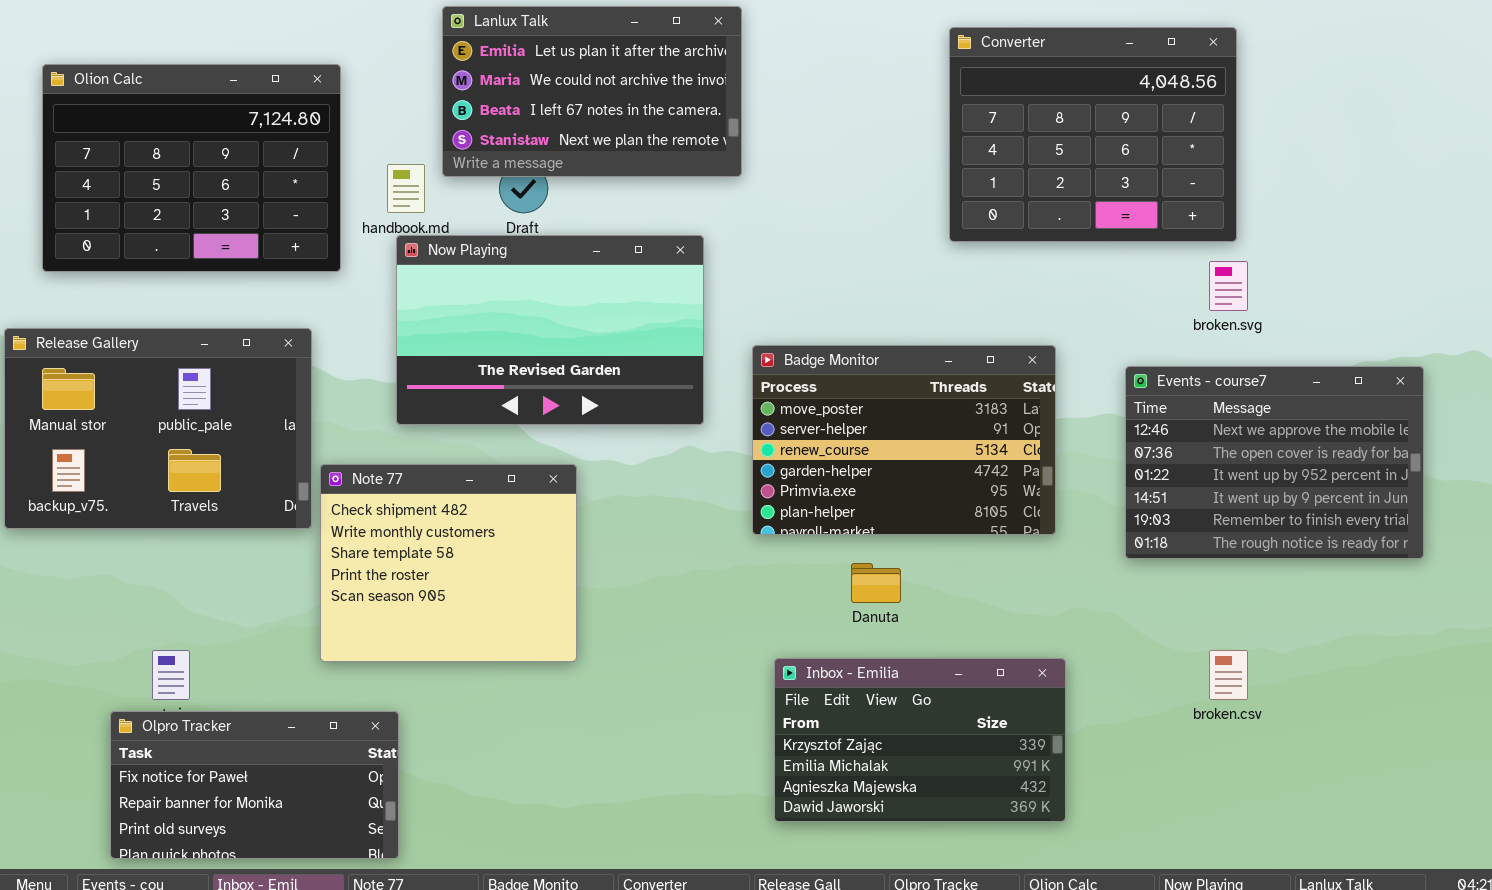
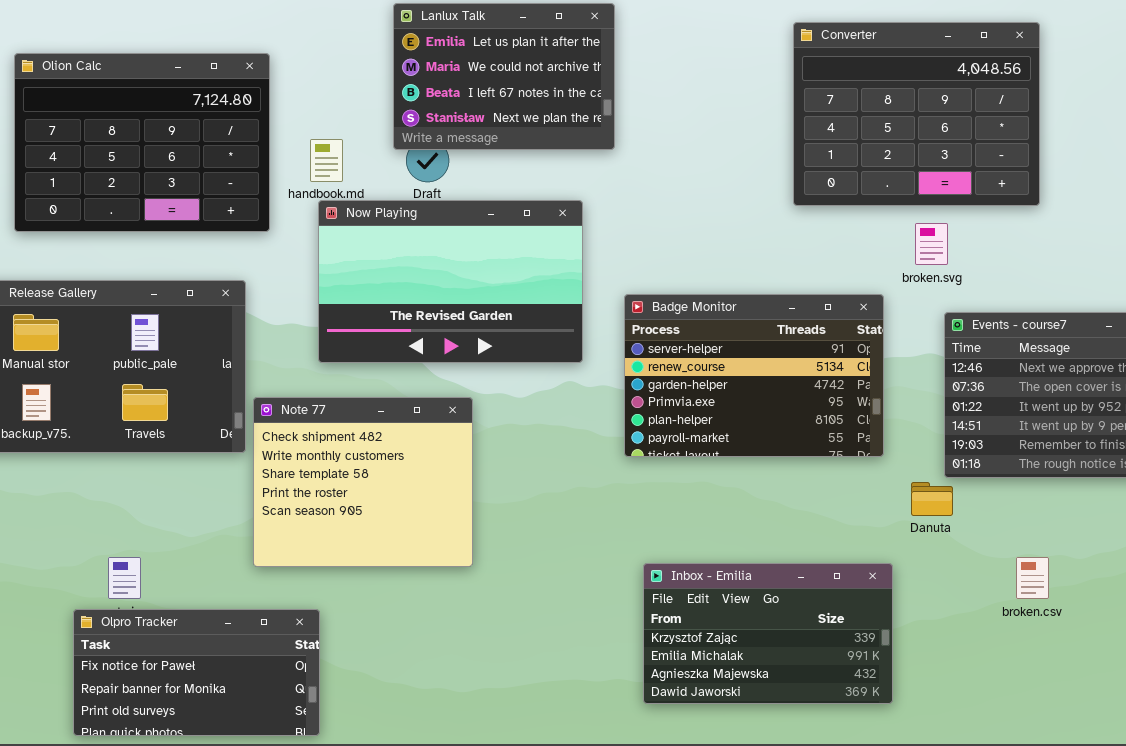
Lanlux Talk: [442,6,742,177] -> [393,3,615,150], resized
broken.svg: [1209,261,1248,311] -> [915,223,948,265], moved
Badge Monitor: [752,345,1056,535] -> [624,294,884,457], scrolled down 1 row
Danuta: [851,563,901,603] -> [911,482,953,516], moved

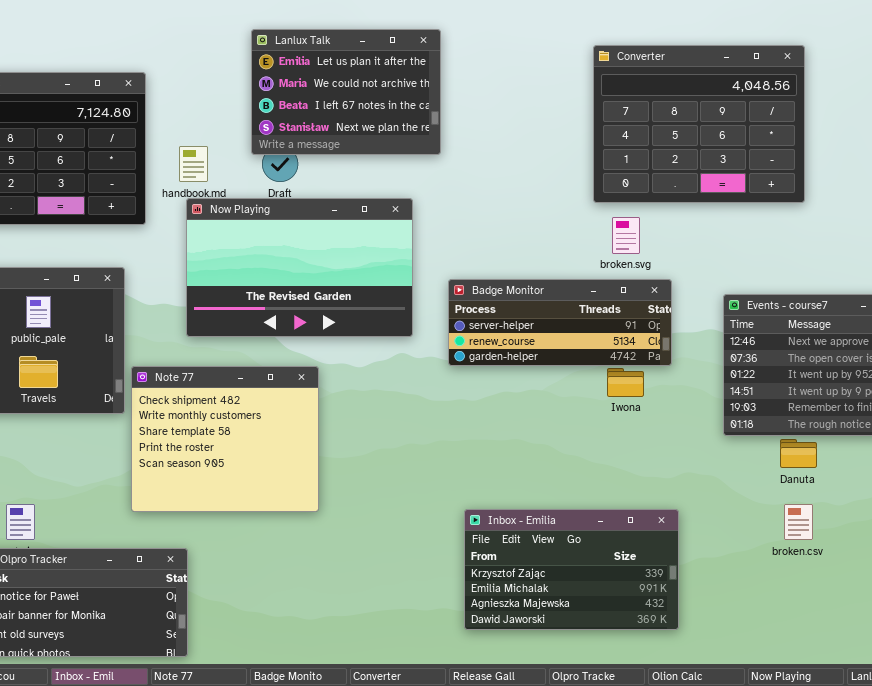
broken.svg: [915,223,948,265] -> [612,217,640,254], moved
Badge Monitor: [624,294,884,457] -> [448,279,672,366], resized
Danuta: [911,482,953,516] -> [780,439,817,468], moved

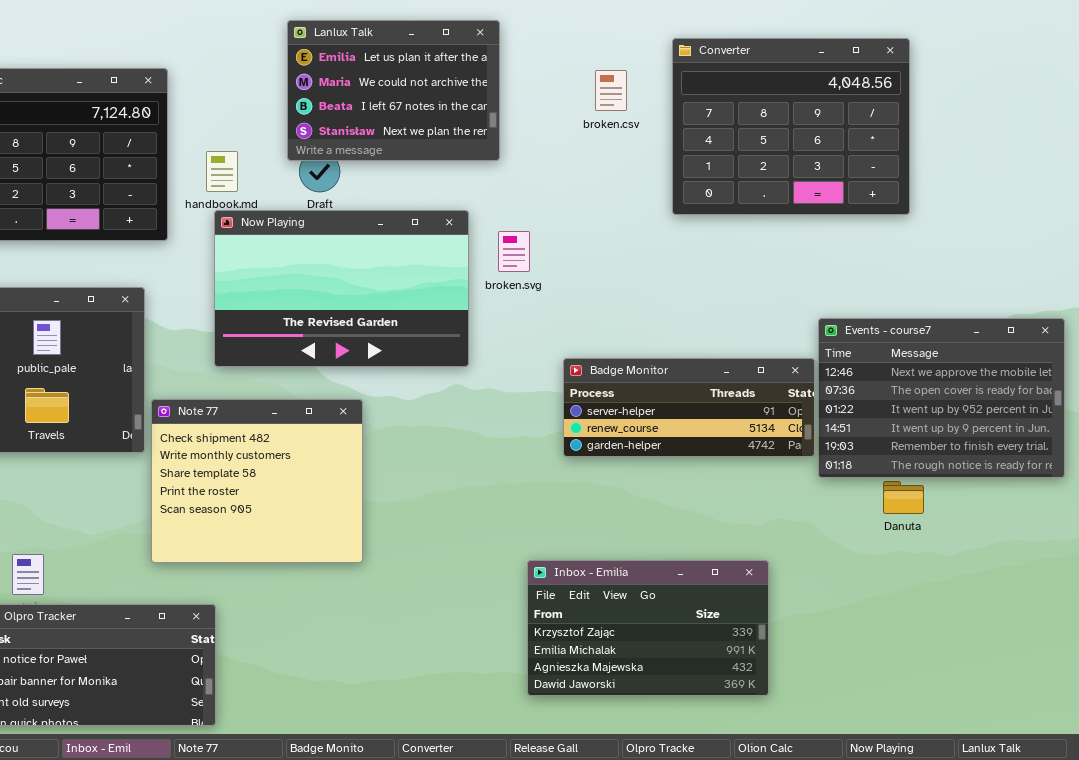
broken.svg: [612,217,640,254] -> [498,231,530,272], moved
Badge Monitor: [448,279,672,366] -> [563,358,815,457], moved
broken.csv: [784,504,813,540] -> [595,70,627,111], moved

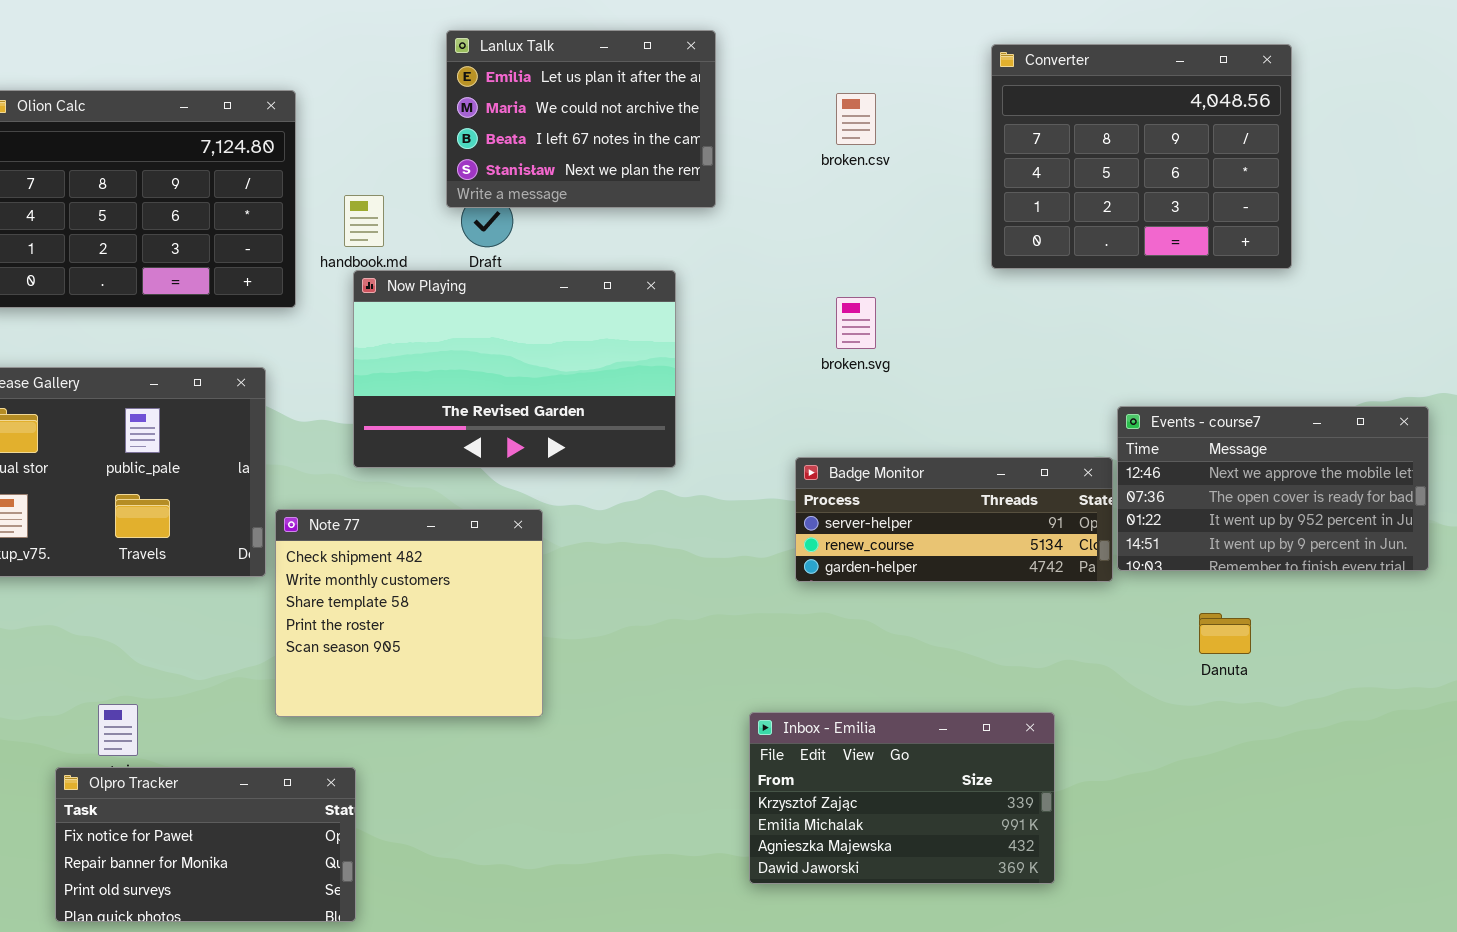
Converter: [672,38,910,215] -> [991,44,1292,269], moved
broken.svg: [498,231,530,272] -> [836,297,876,349], moved
Events - course7: [818,318,1065,478] -> [1117,406,1429,571], resized

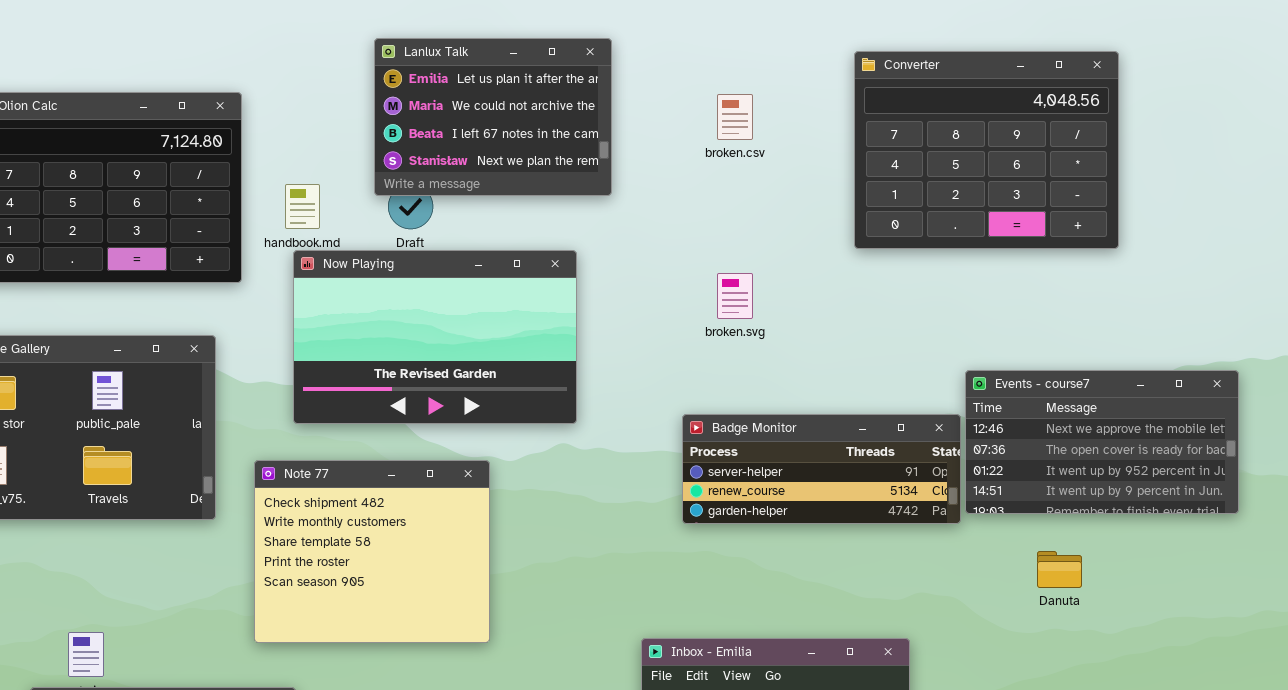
Note 77: [275,509,543,717] -> [254,460,490,643], moved

